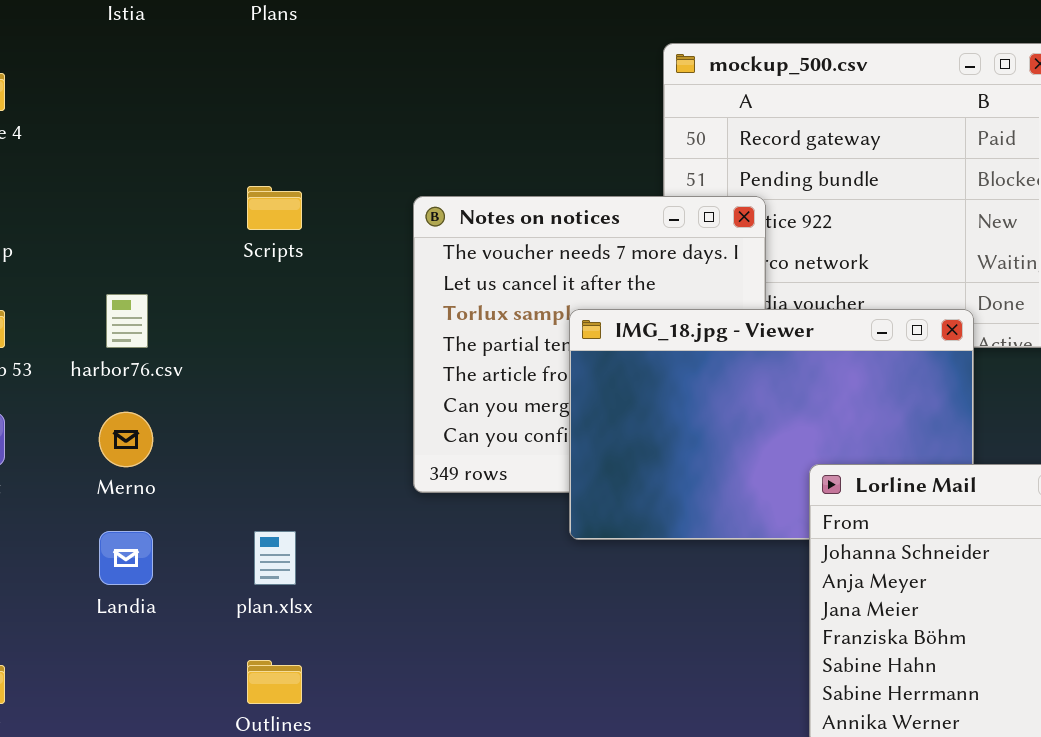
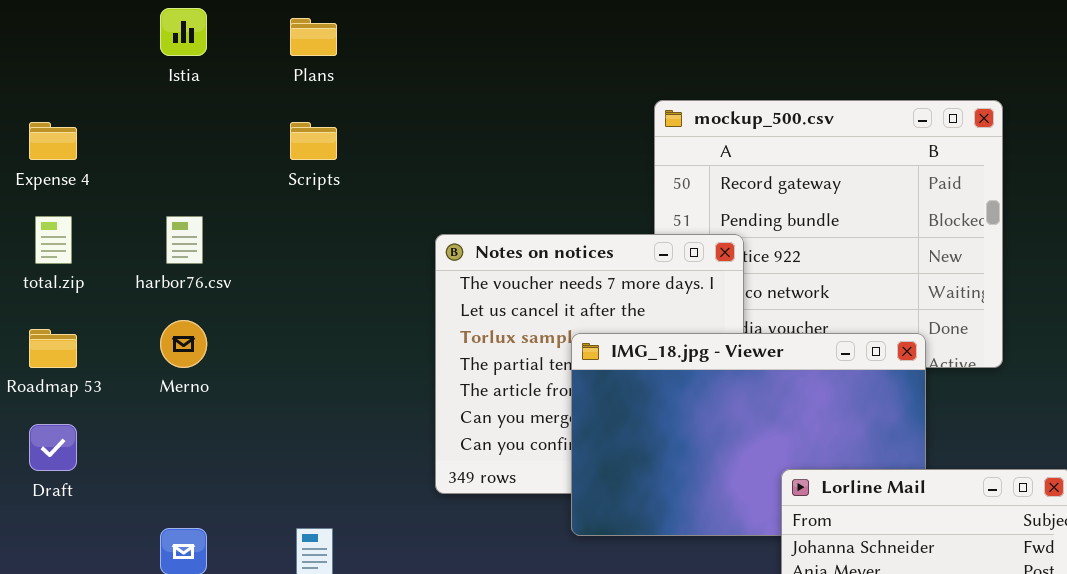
Scripts: [247,186,302,230] -> [290,122,337,160], moved
harbor76.csv: [106,294,148,348] -> [166,216,203,264], moved
Merno: [99,412,153,467] -> [160,320,207,368], moved

